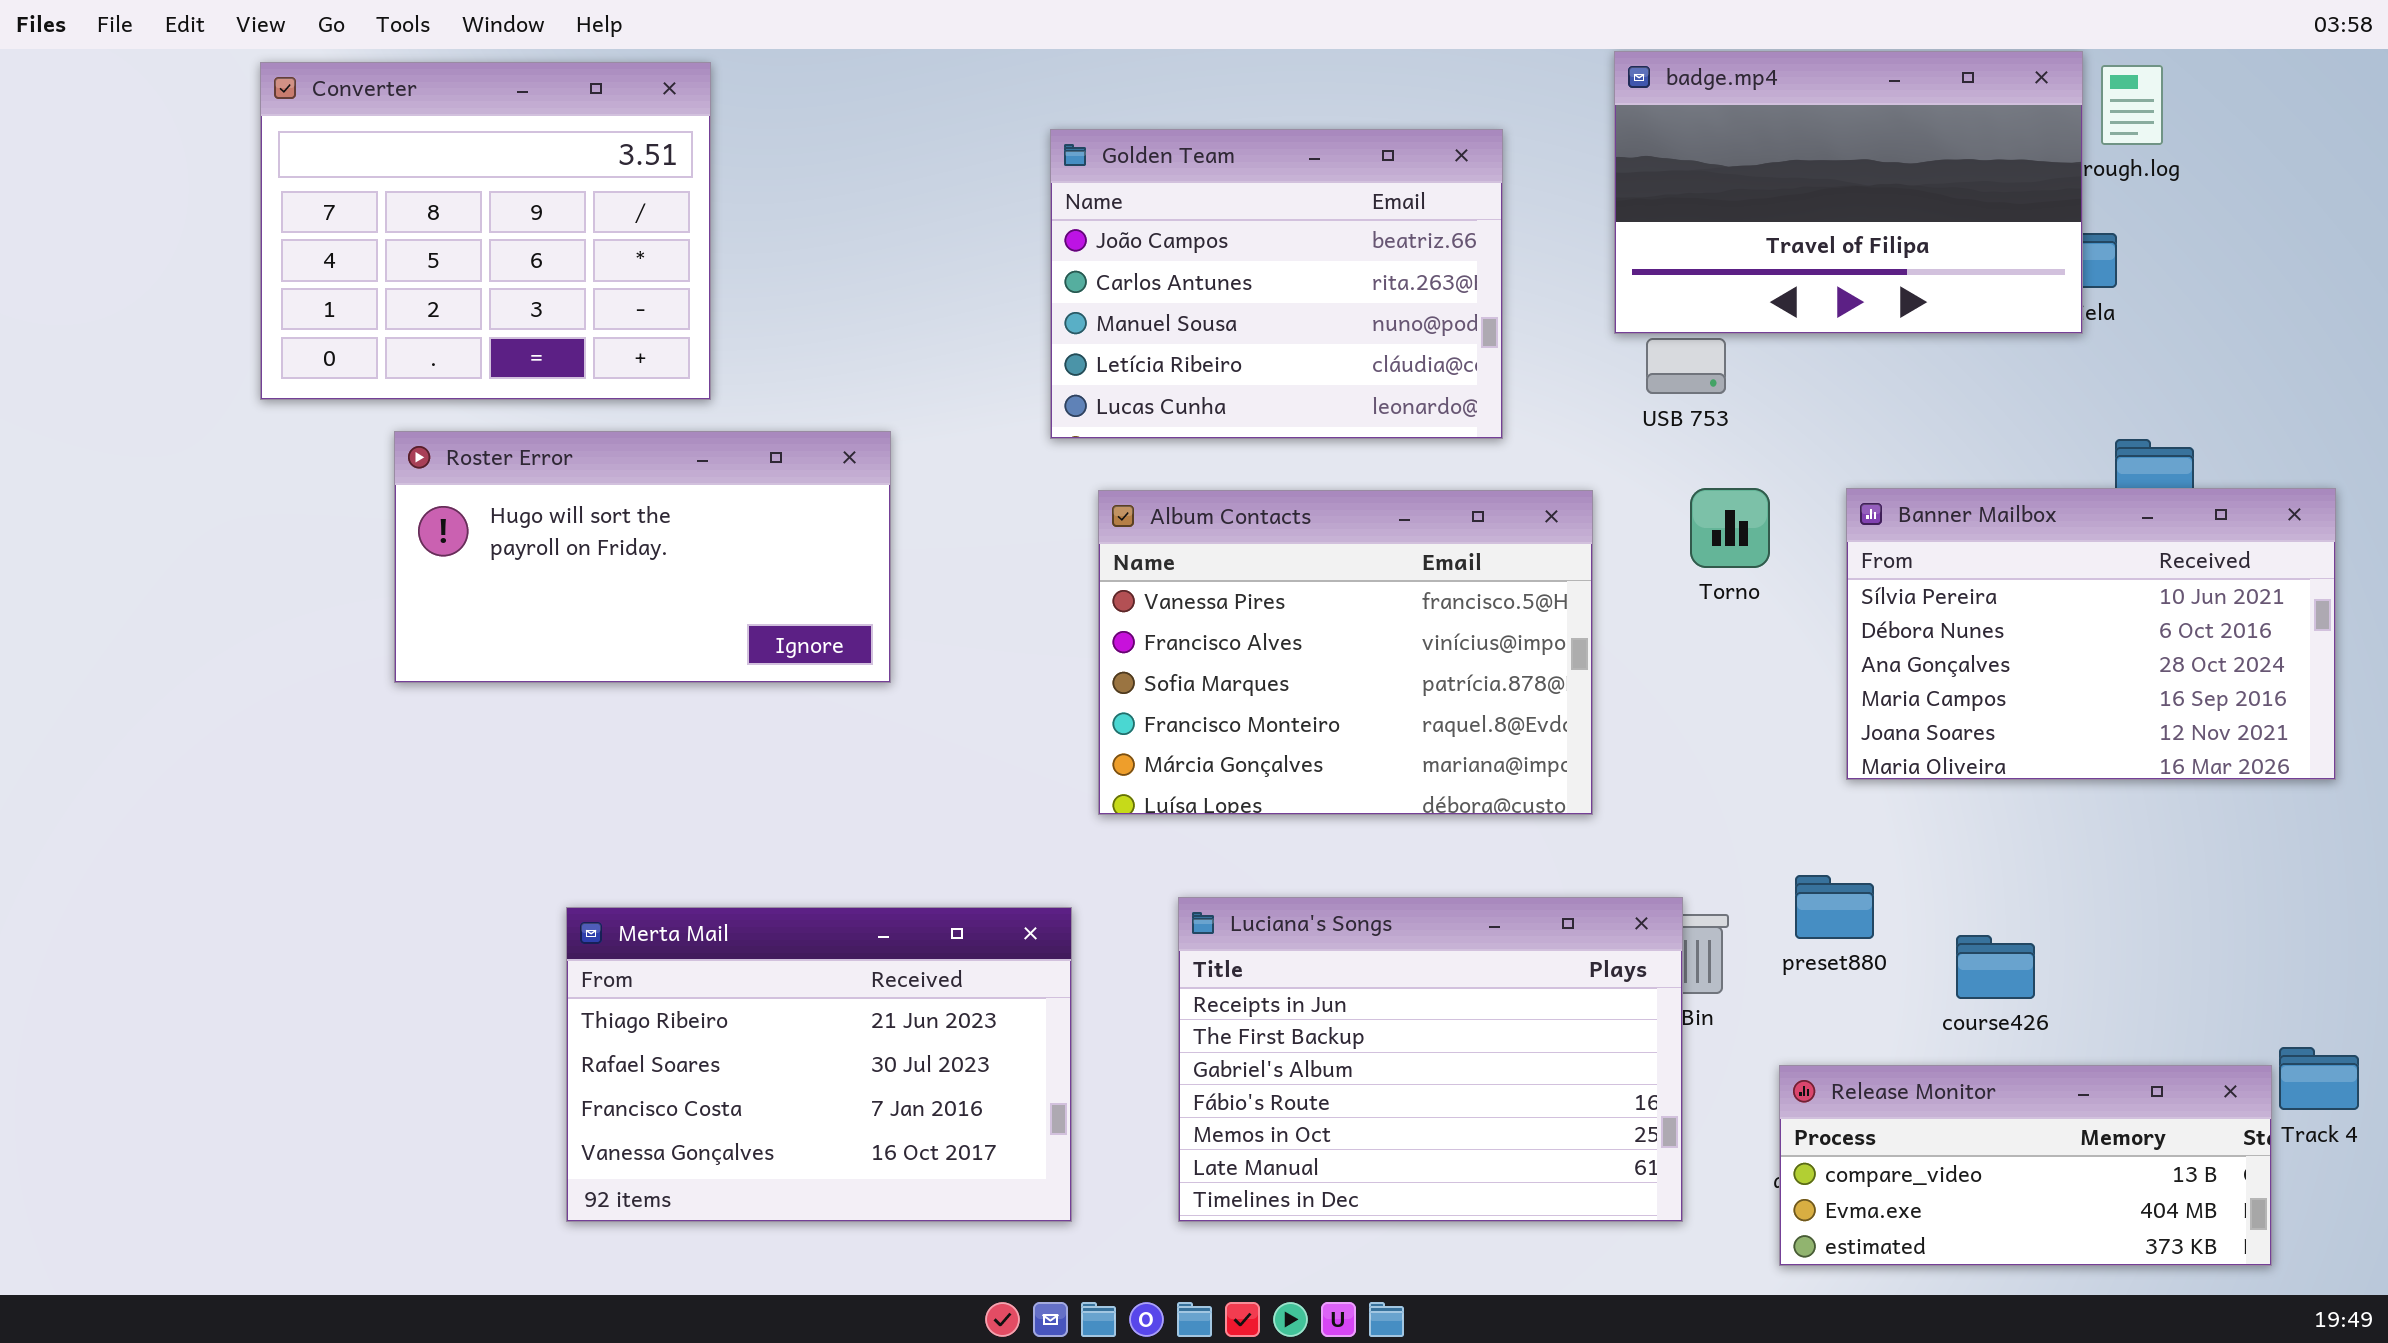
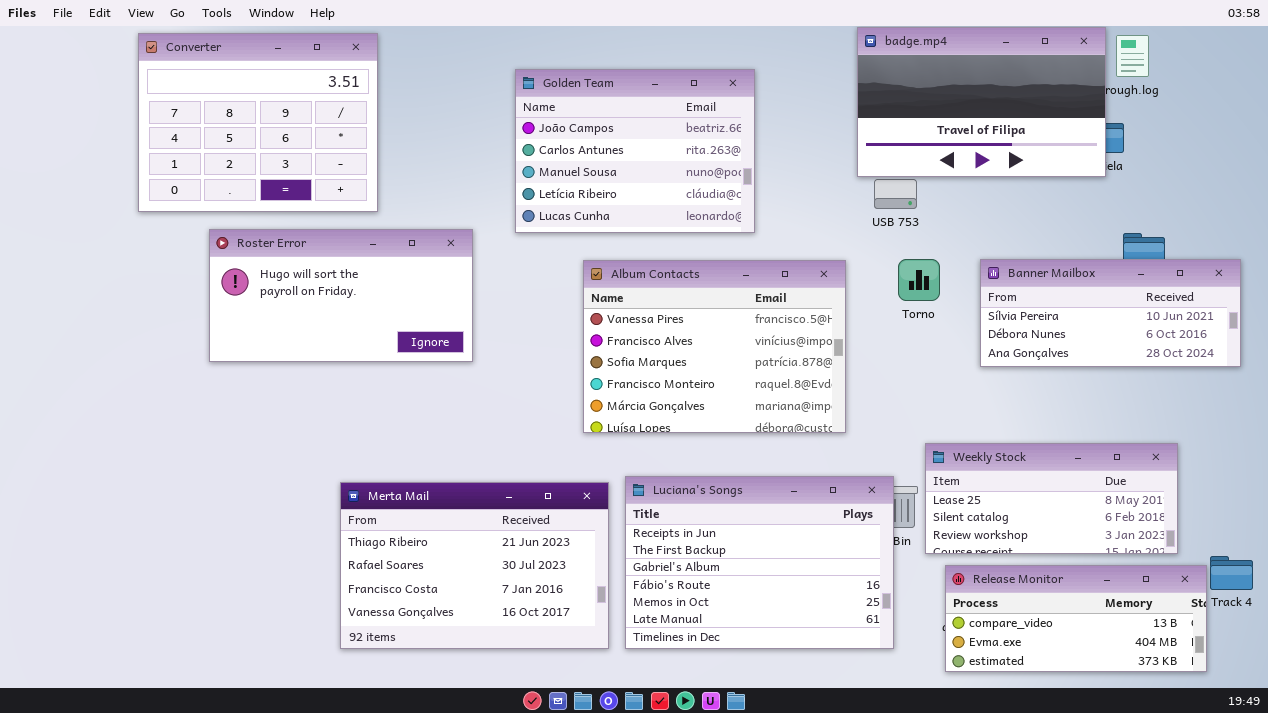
Golden Team: [1050,129,1503,439] -> [515,69,755,233], moved
Banner Mailbox: [1846,488,2336,780] -> [980,259,1241,367], resized
Weekly Stock: none -> [925,443,1178,554], opened
Merta Mail: [566,907,1072,1222] -> [340,482,609,649], moved

